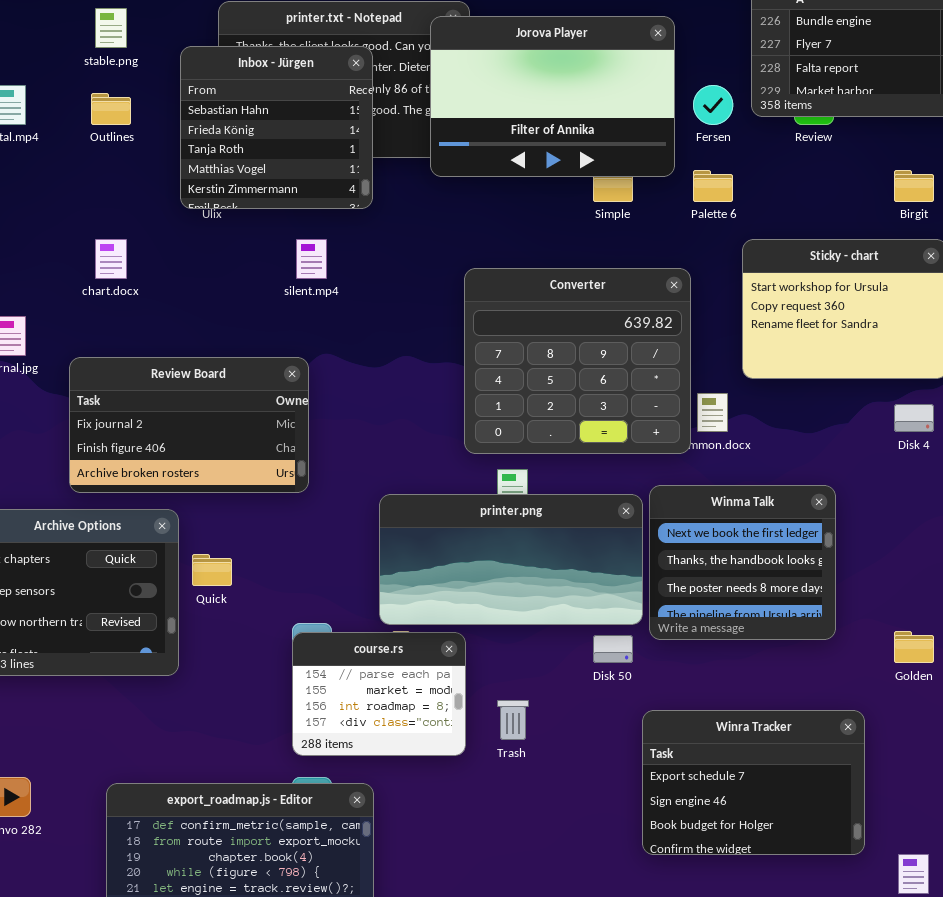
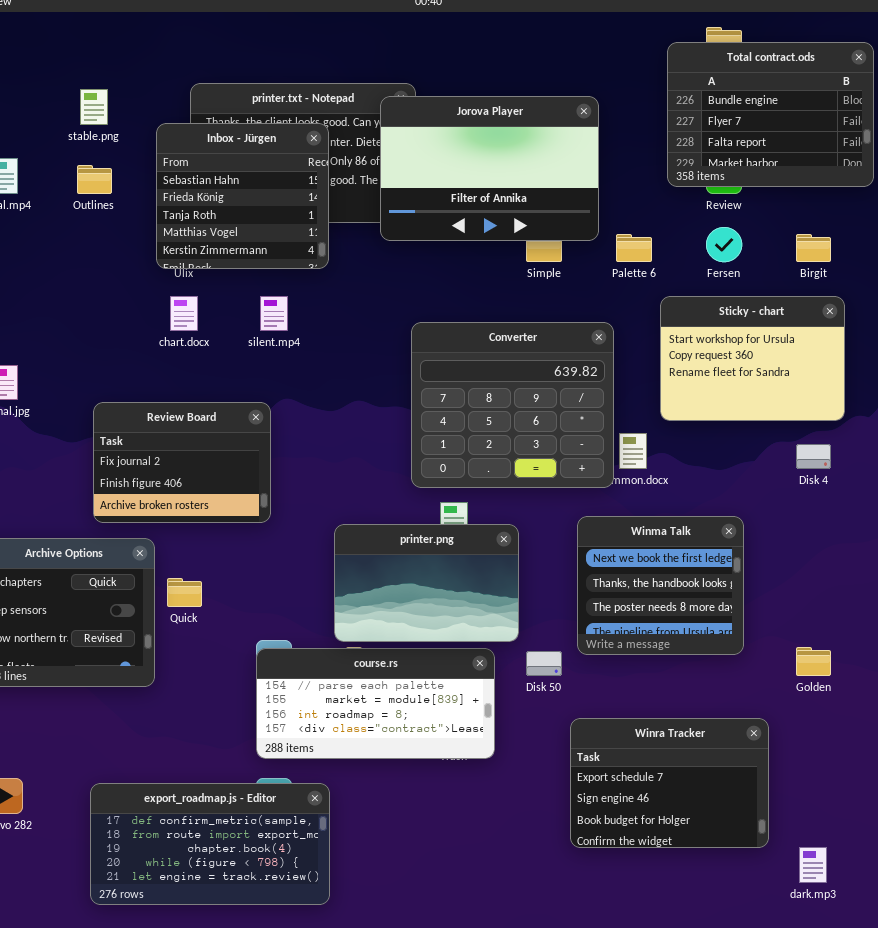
Fersen: [693,85,733,125] -> [706,227,742,262], moved
chart.docx: [95,239,127,279] -> [170,296,198,331], moved
Review Board: [69,357,309,493] -> [93,402,271,523], resized
printer.png: [379,494,643,625] -> [334,524,519,642], resized
course.rs: [292,632,466,756] -> [256,648,495,759], resized

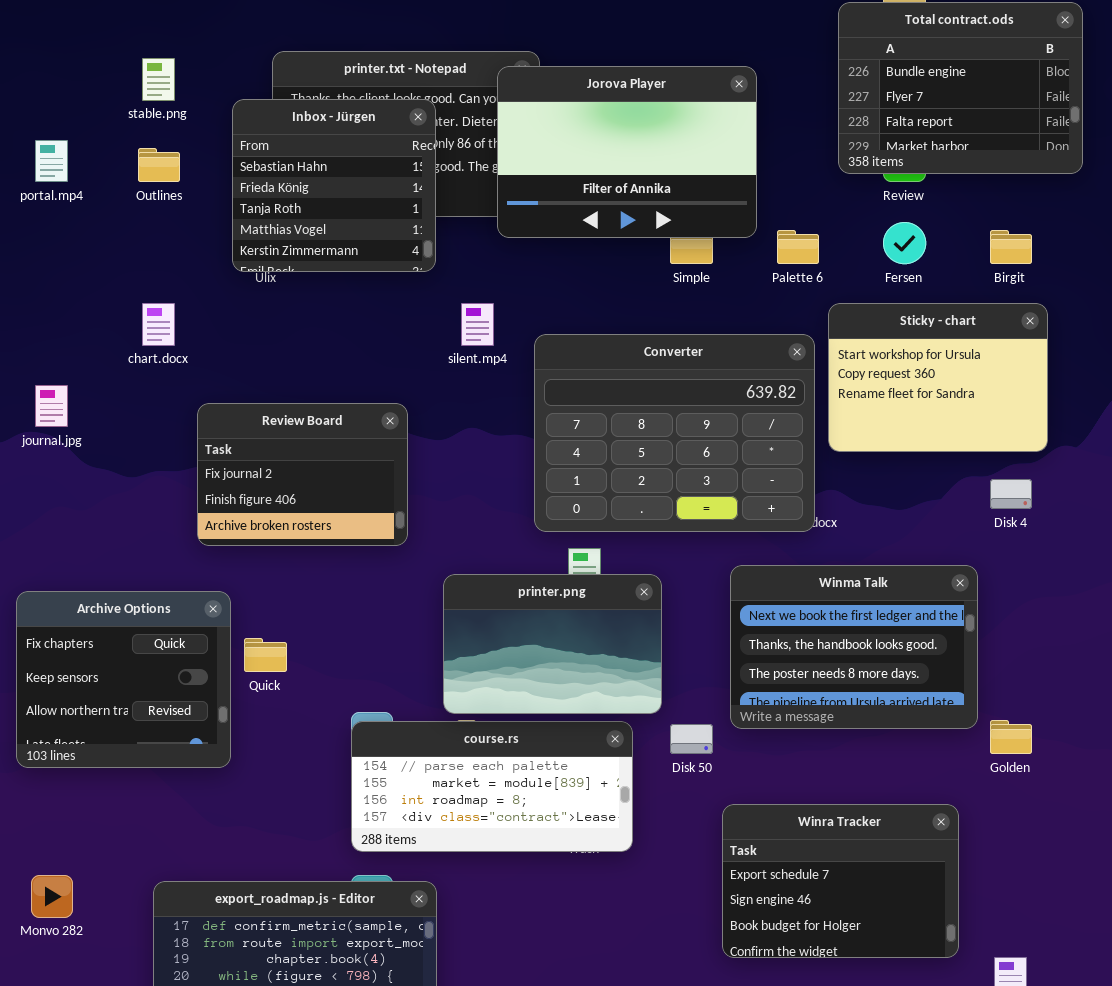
chart.docx: [170,296,198,331] -> [142,303,175,346], moved
silent.mp4: [260,296,288,331] -> [461,303,494,346], moved
Converter: [411,322,614,488] -> [534,334,815,532], resized
Review Board: [93,402,271,523] -> [197,403,408,546], moved
Winma Talk: [577,516,744,655] -> [730,565,978,729], resized

